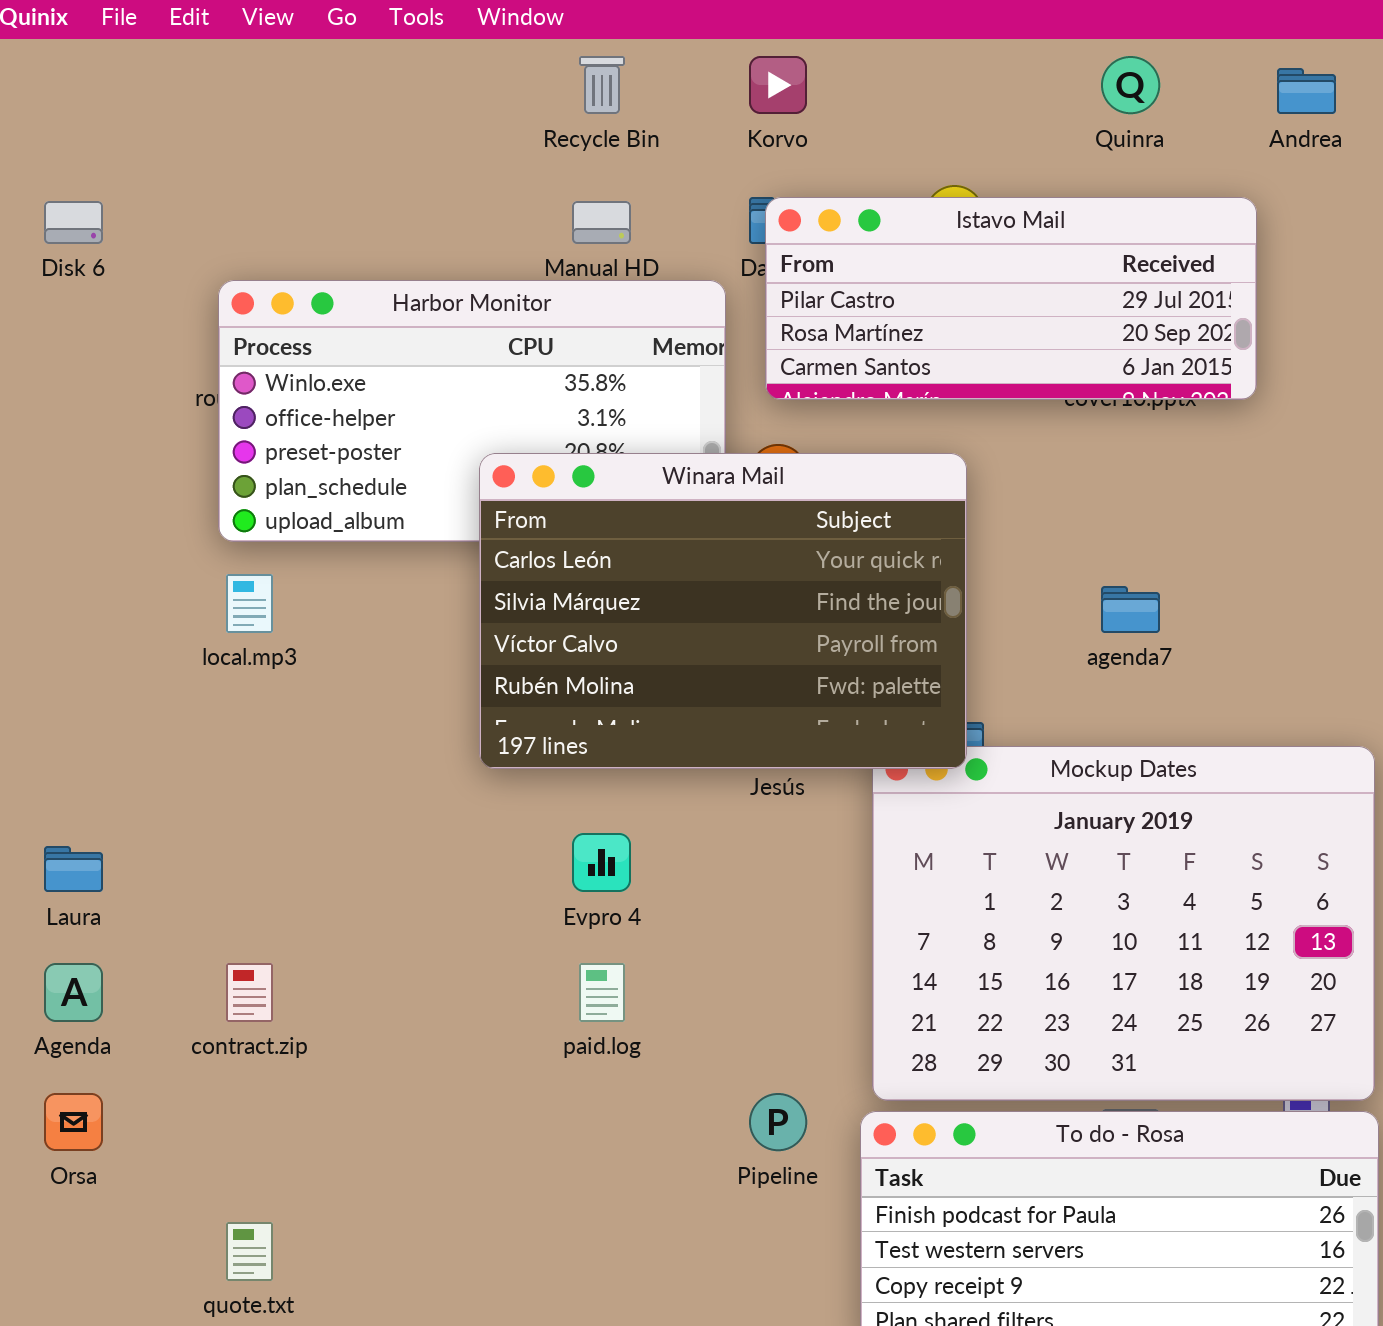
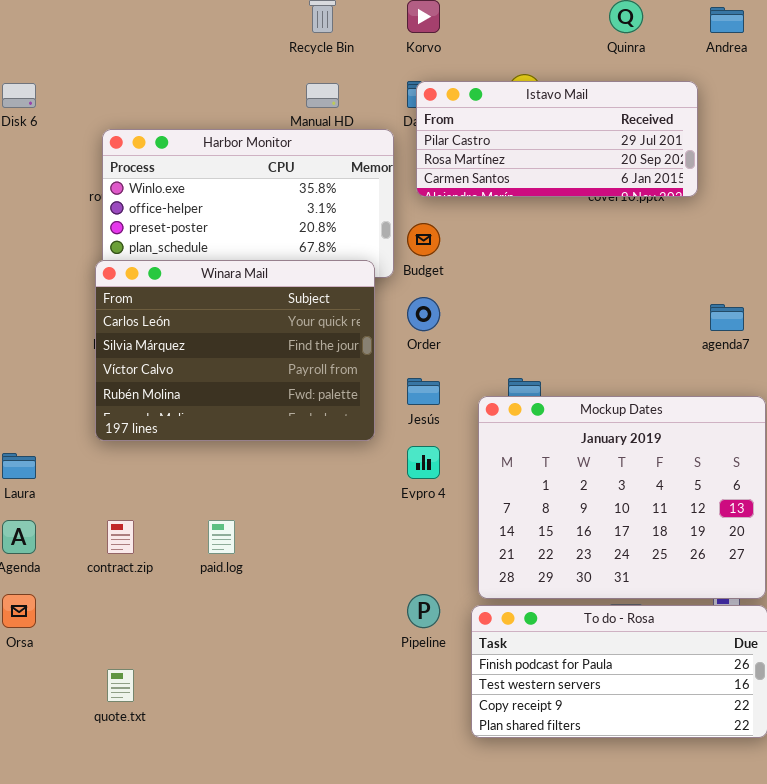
Winara Mail: [479,453,967,769] -> [95,260,375,441], moved
agenda7: [1101,586,1160,633] -> [710,304,744,331], moved
Evpro 4: [572,833,631,892] -> [407,446,440,479], moved
paid.log: [579,963,625,1022] -> [208,520,235,554], moved

